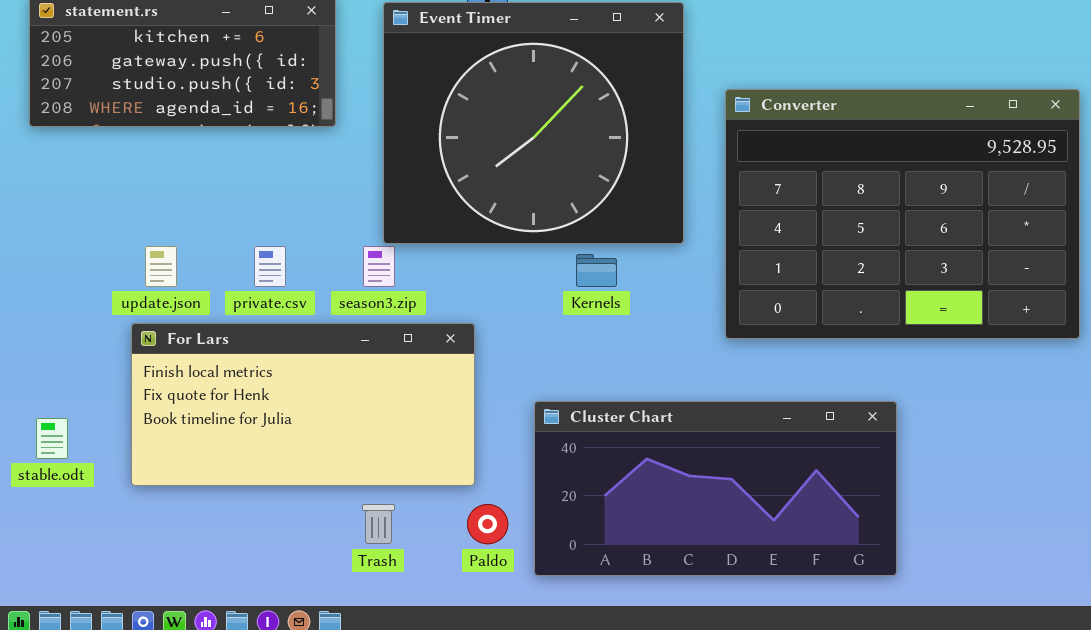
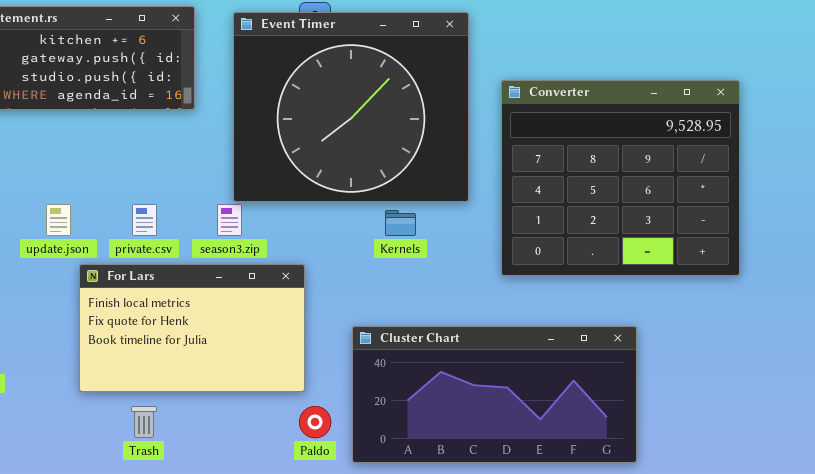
Converter: [725,89,1080,339] -> [501,80,740,276], resized
For Lars: [131,323,475,486] -> [79,264,305,392], resized
Trash: [362,504,395,544] -> [131,406,157,438], moved

